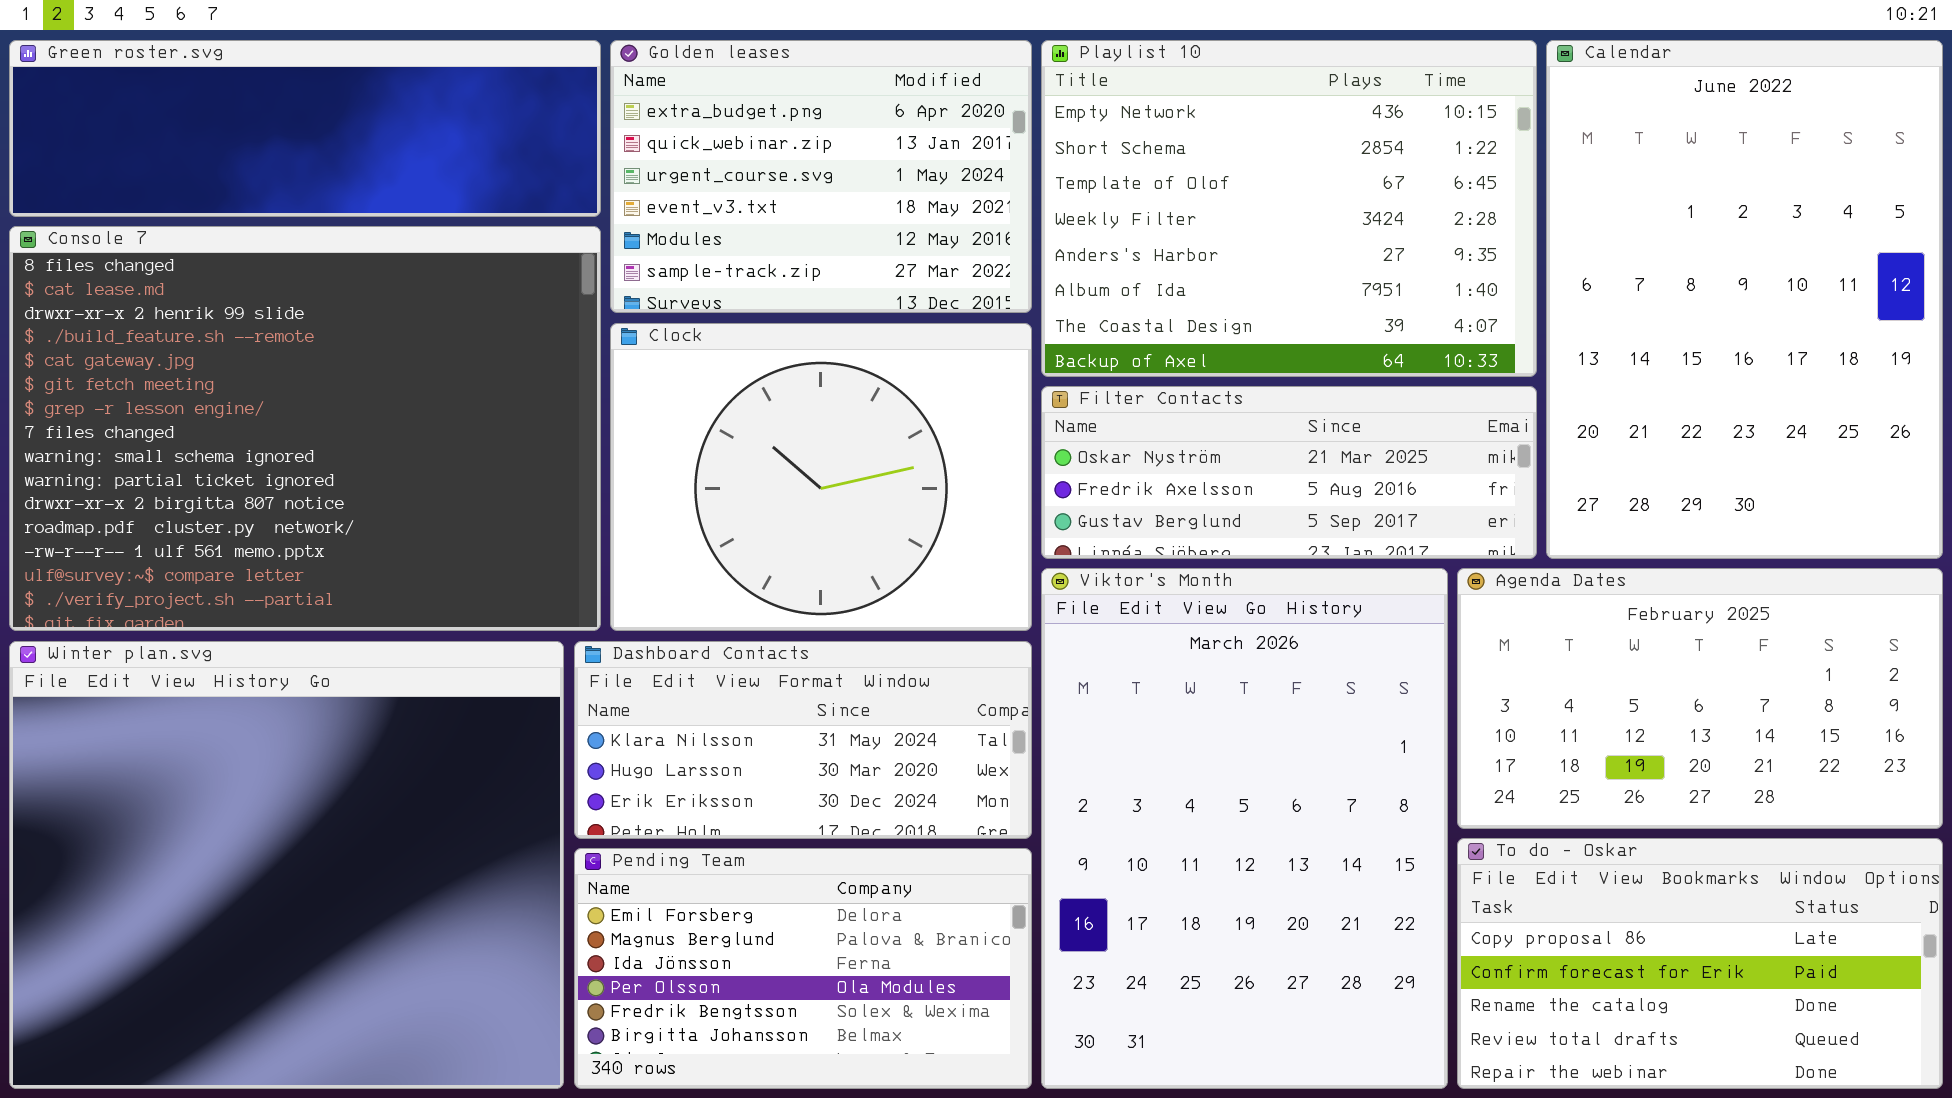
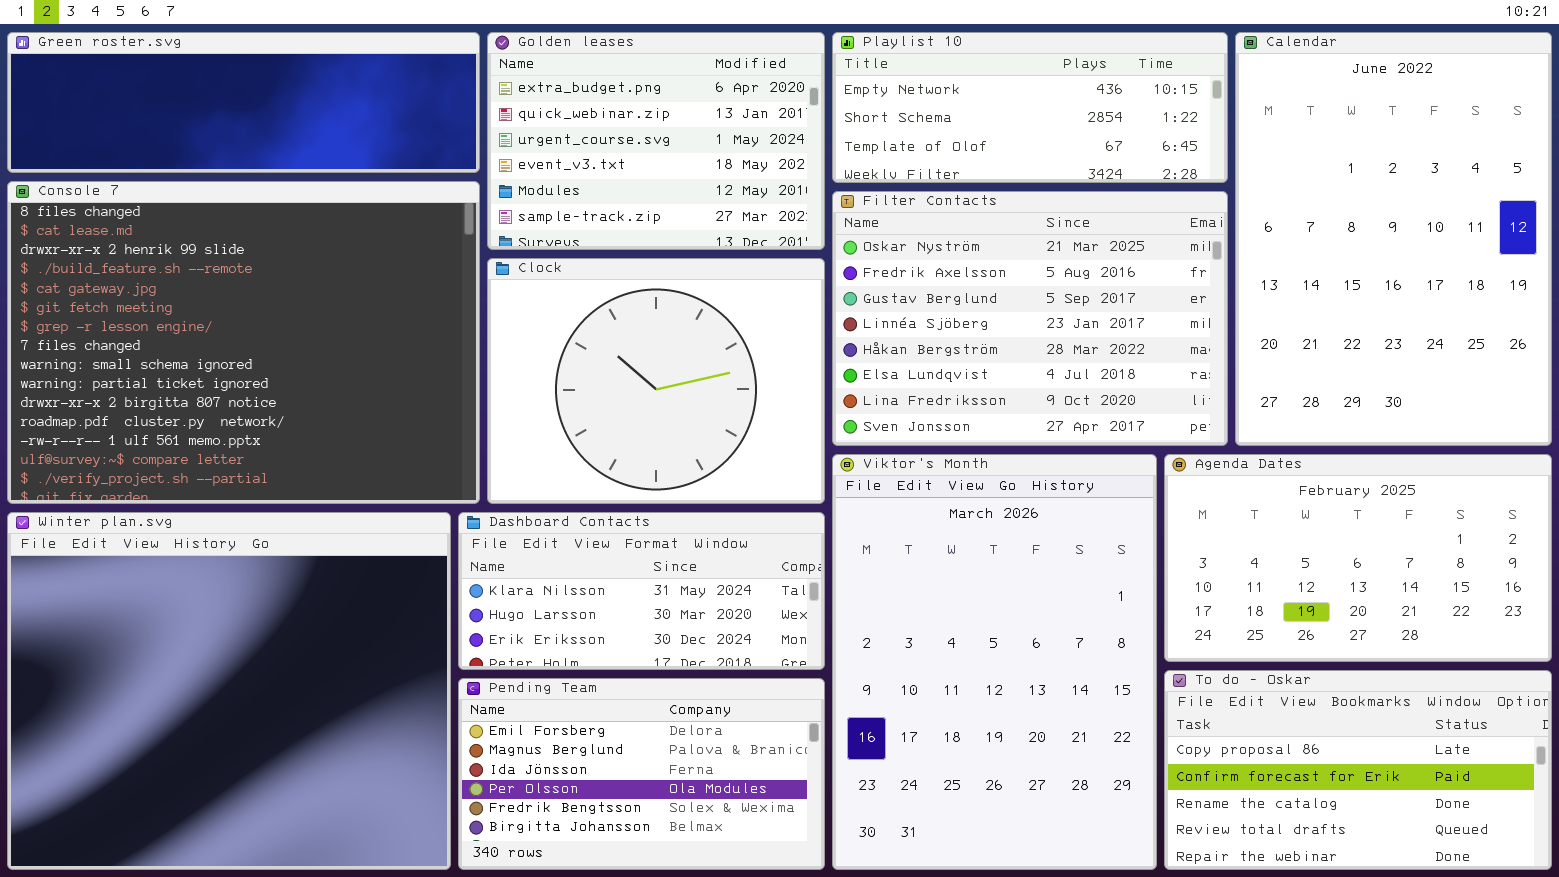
Playlist 10: [1041,40,1537,377] -> [832,32,1228,183], resized
Filter Contacts: [1041,386,1537,559] -> [832,191,1228,446], resized

